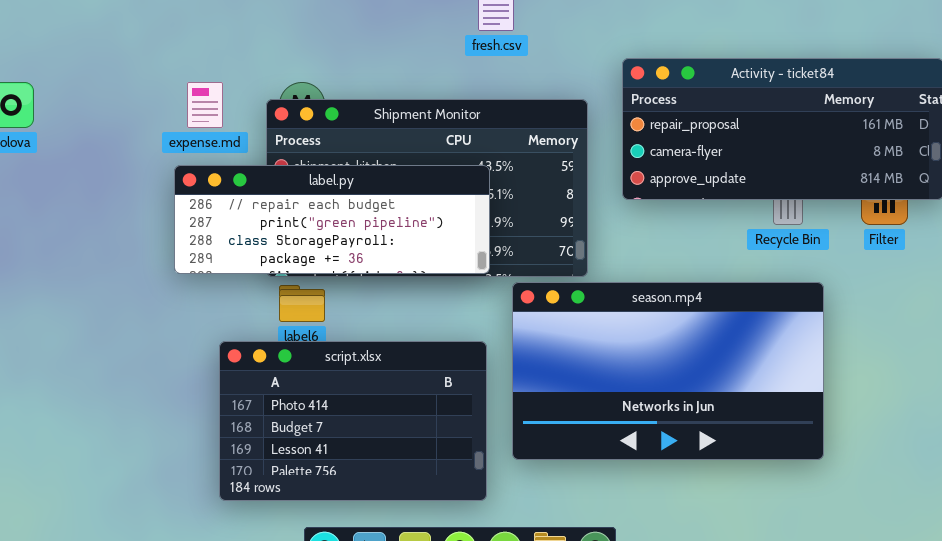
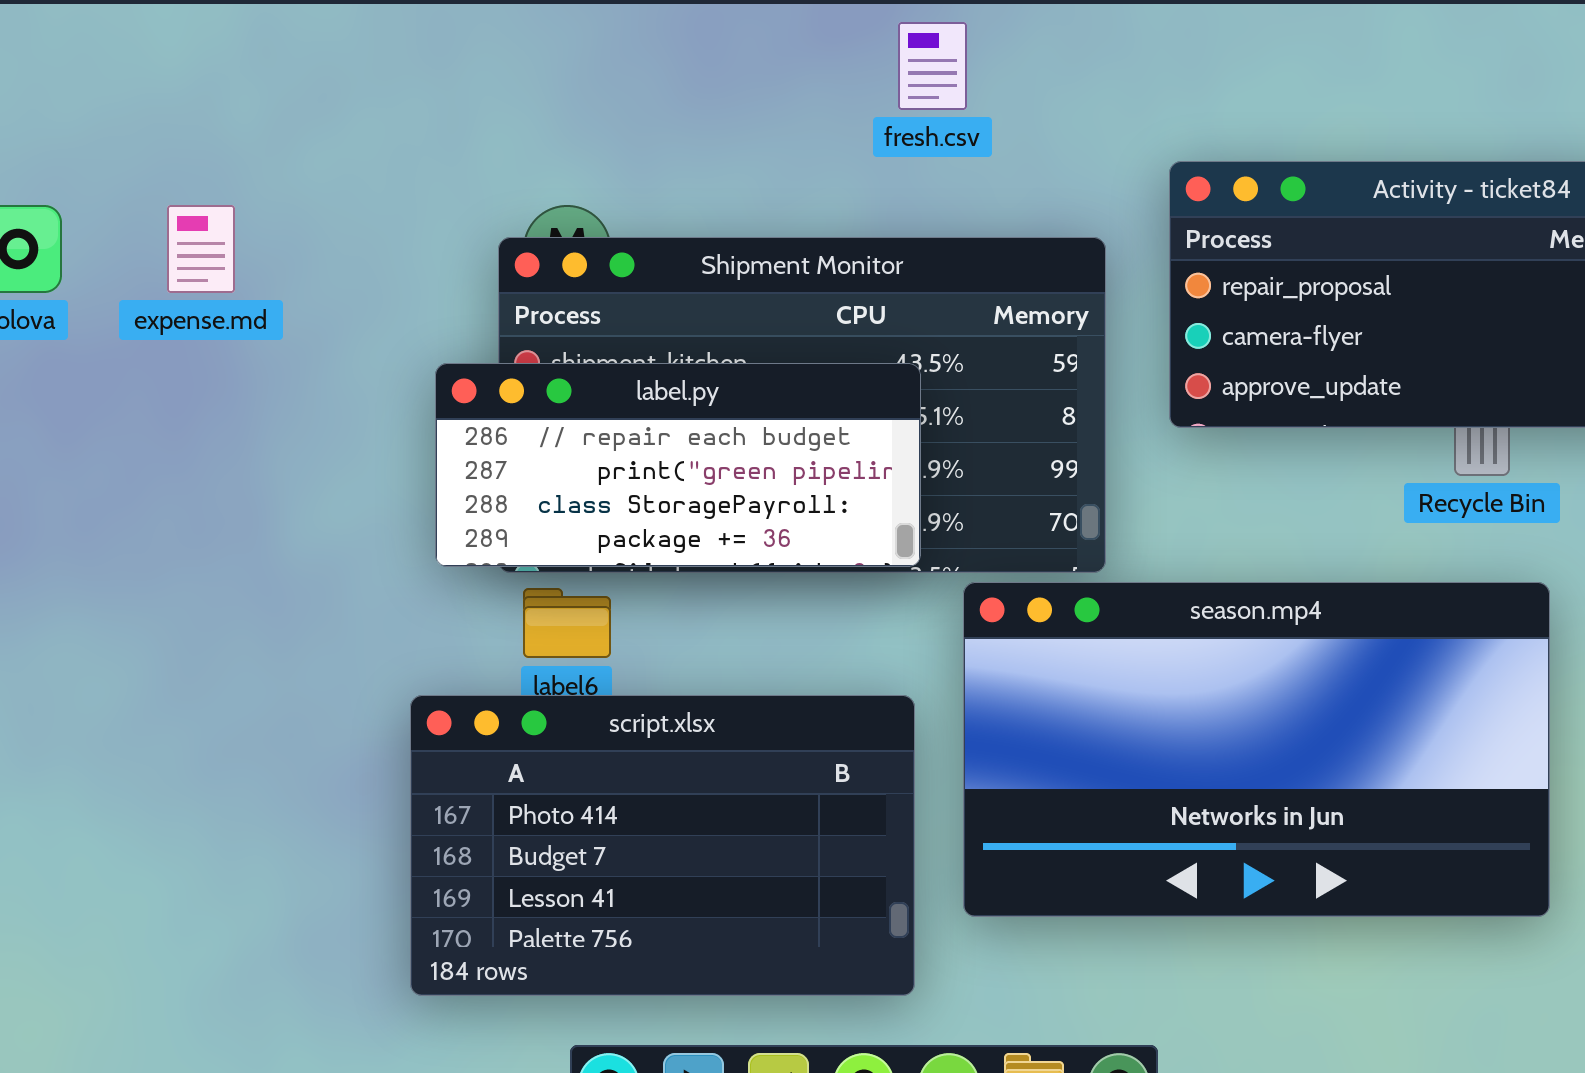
expense.md: [187,82,223,128] -> [167,205,235,293], moved
label.py: [174,165,490,274] -> [435,363,921,567], resized

